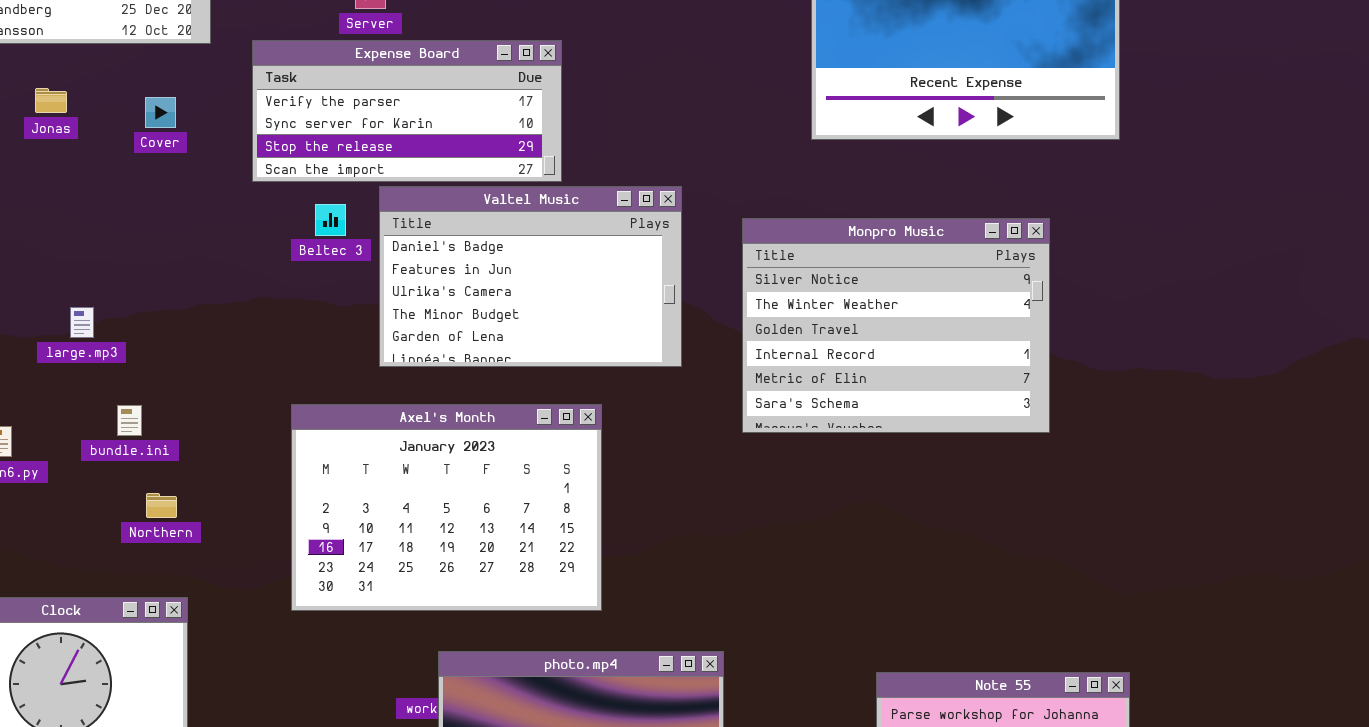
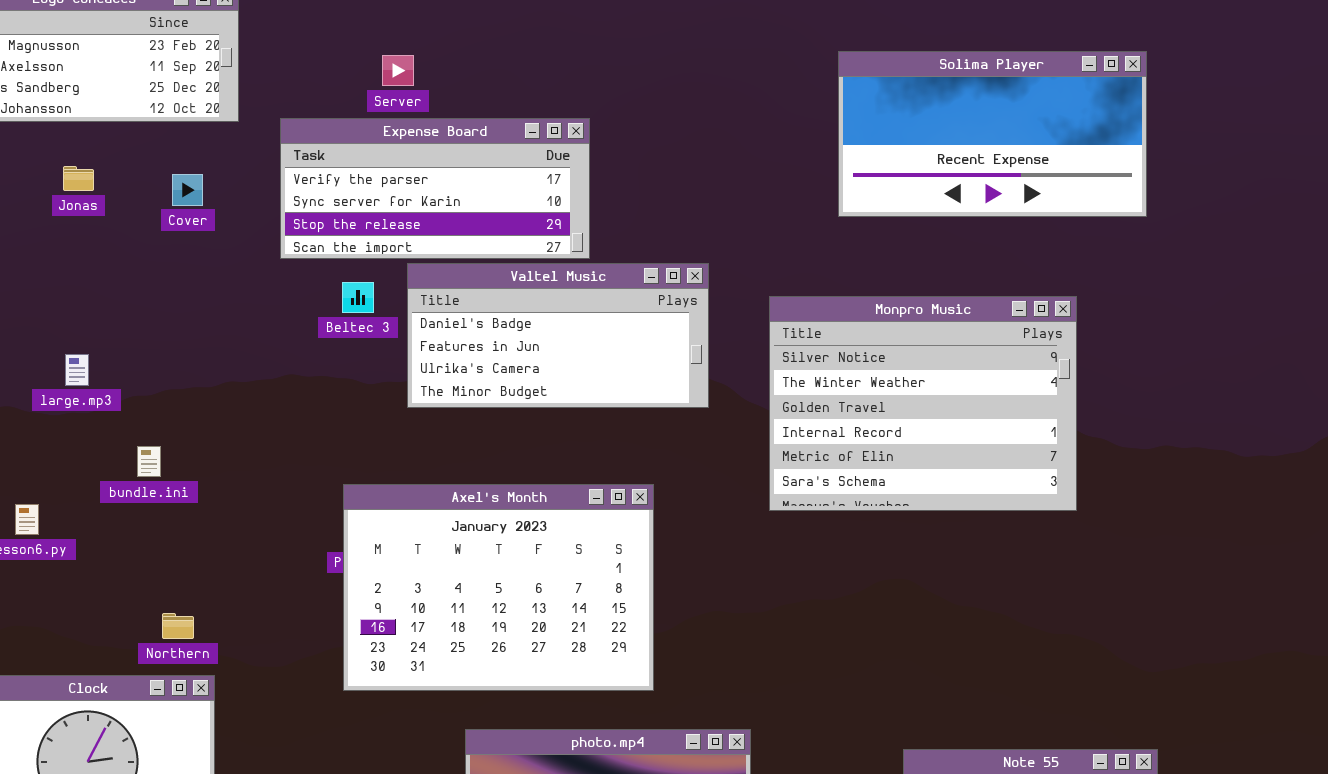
Valtel Music: [379,186,682,367] -> [407,263,709,408], resized
large.mp3: [70,307,94,338] -> [65,354,89,386], moved
Axel's Month: [291,404,602,611] -> [343,484,654,691], moved
bundle.ini: [117,405,142,436] -> [137,446,161,477], moved
Northern: [146,493,177,518] -> [162,613,194,639], moved

